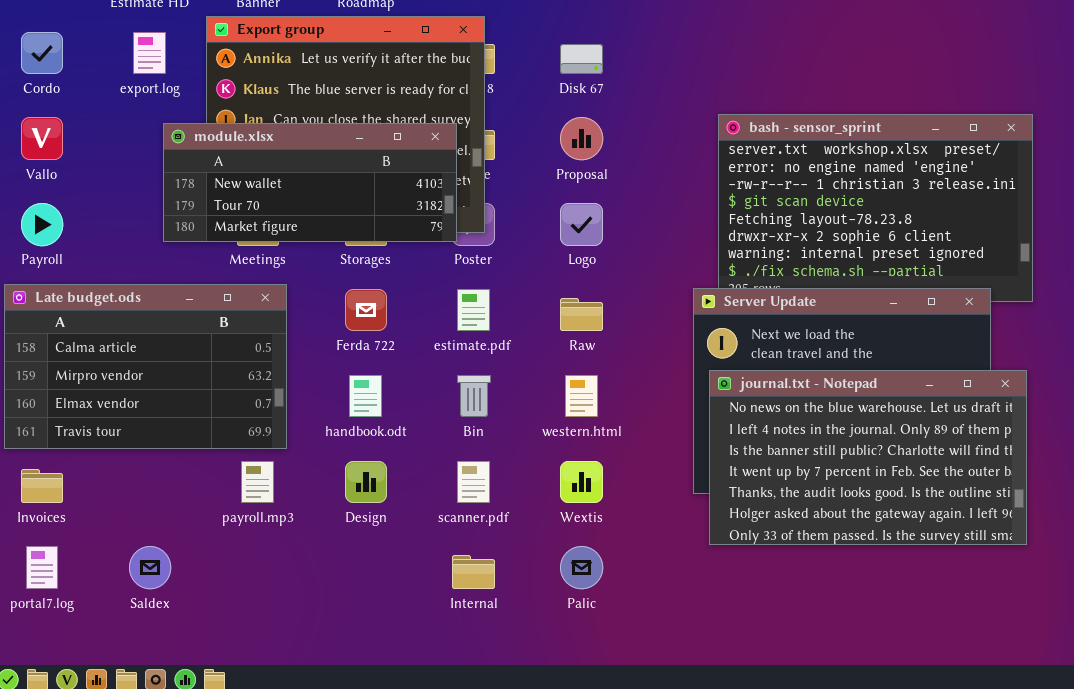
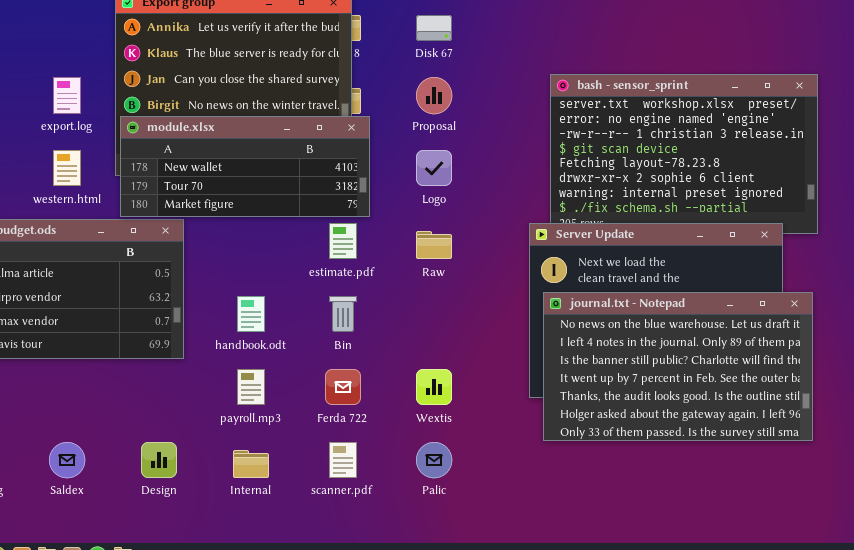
export.log: [133,32,166,74] -> [53,77,81,114], moved
module.xlsx: [163,123,457,242] -> [120,116,370,217], moved
Ferda 722: [345,289,387,331] -> [325,369,361,405], moved
western.html: [565,375,598,417] -> [53,150,81,186], moved
payroll.mp3: [241,461,274,503] -> [237,369,265,405], moved
Design: [345,461,387,503] -> [141,442,177,478], moved
scanner.pdf: [457,461,490,503] -> [329,442,357,478], moved
Internal: [452,555,495,589] -> [233,450,269,478], moved

